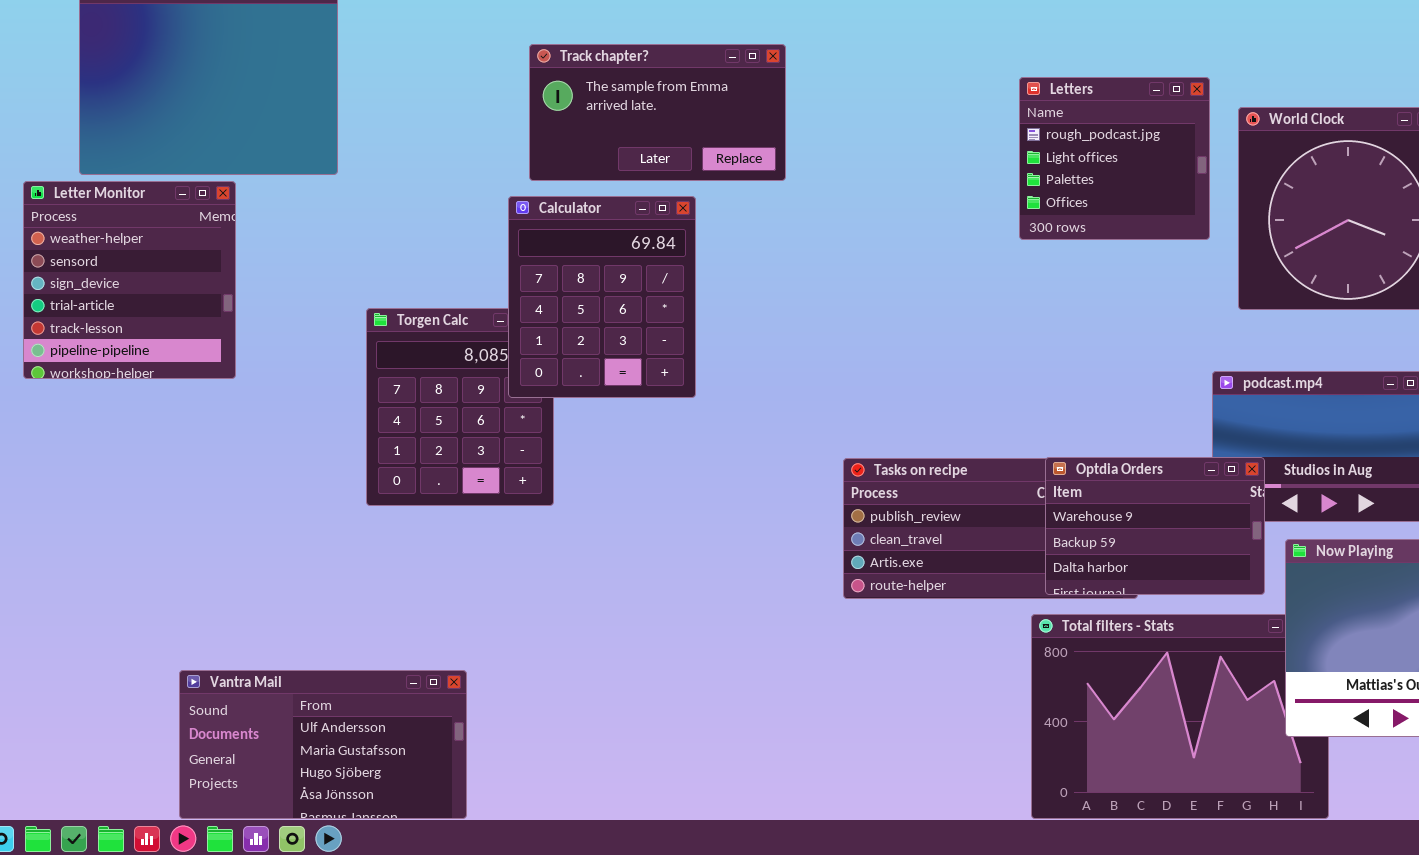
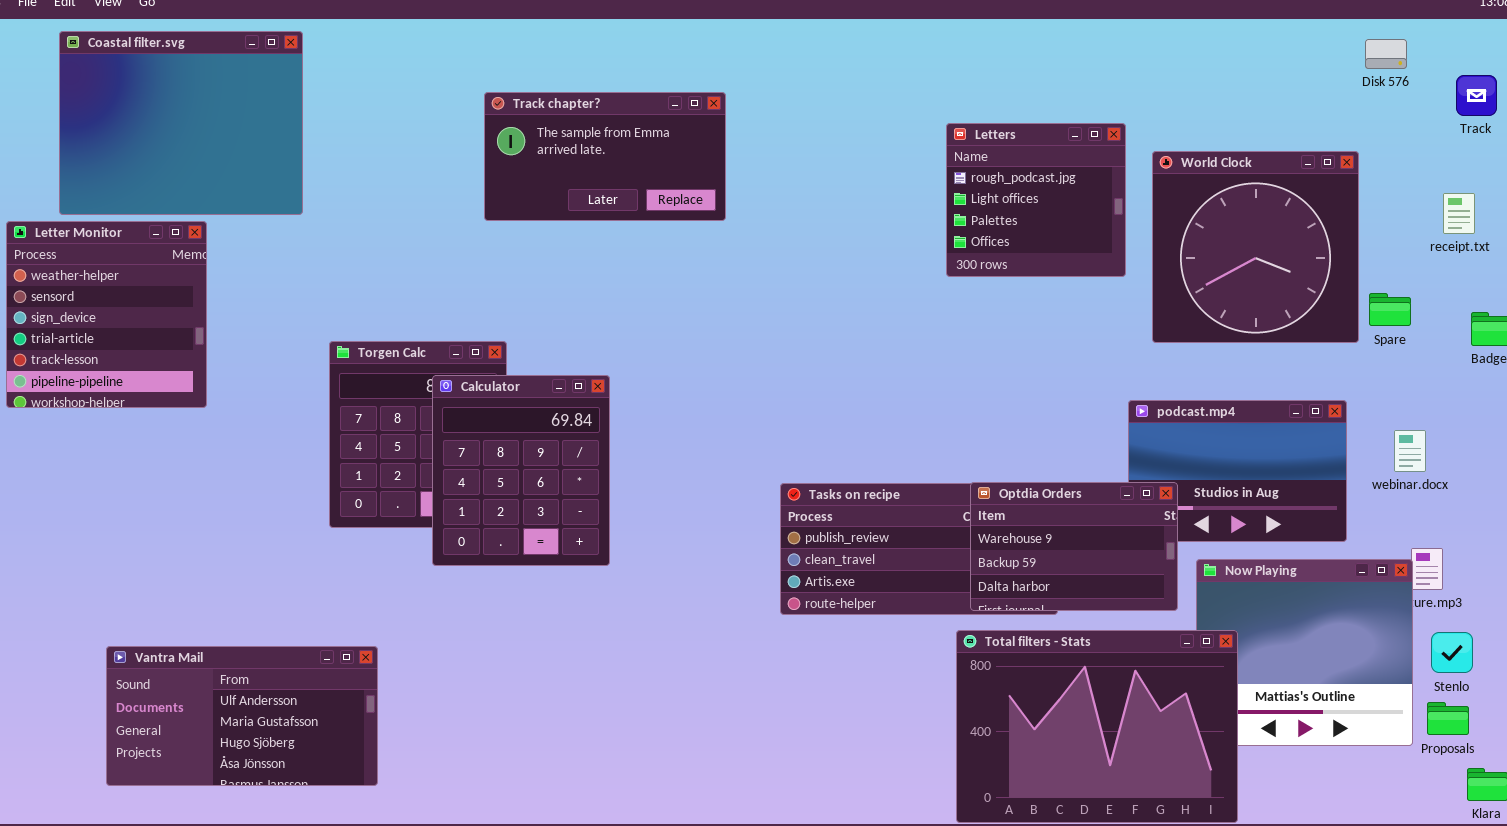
Calculator: [508,196,696,398] -> [432,375,610,566], moved
Total filters - Stats: [1031,614,1329,819] -> [956,630,1238,823], raised
Vantra Mail: [179,670,467,819] -> [106,646,378,786], moved

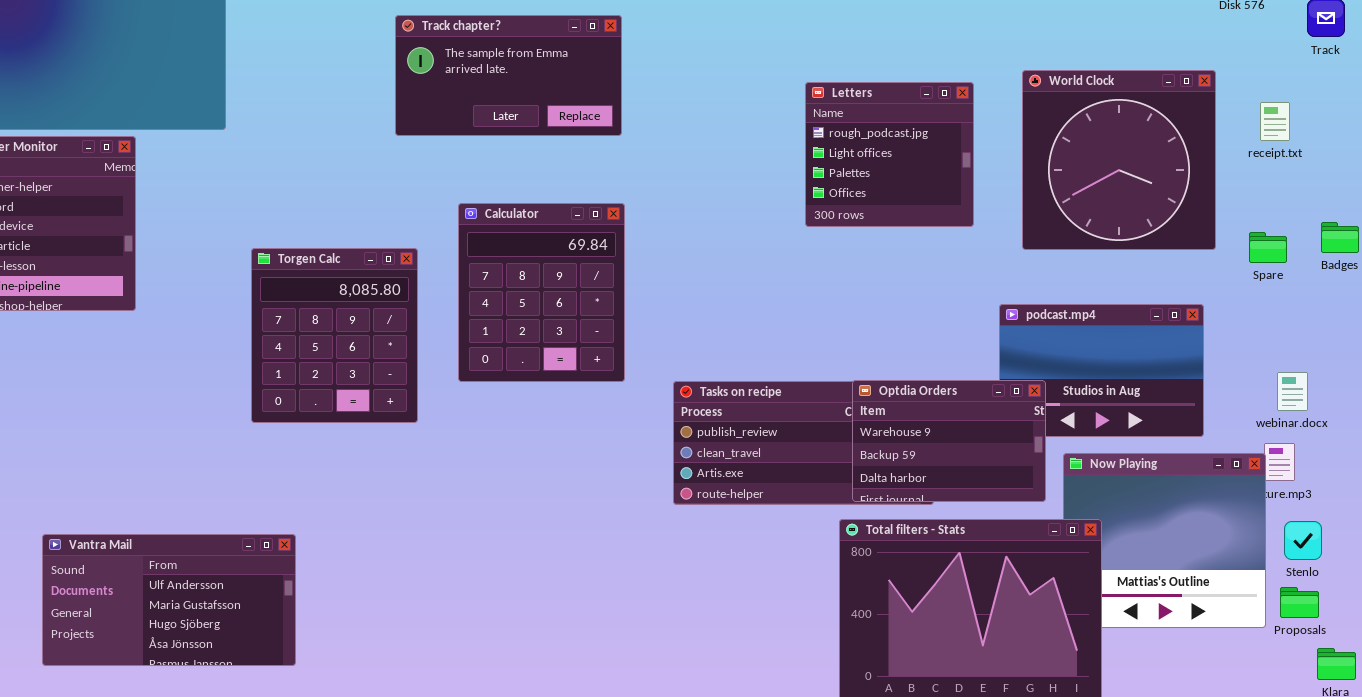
Letters: [946,123,1126,277] -> [805,82,974,227], moved
receipt.txt: [1443,193,1475,234] -> [1260,102,1290,141], moved
Spare: [1369,293,1411,326] -> [1249,232,1287,263], moved
Calculator: [432,375,610,566] -> [458,203,625,382], moved
webinar.docx: [1394,430,1426,472] -> [1277,372,1308,411], moved

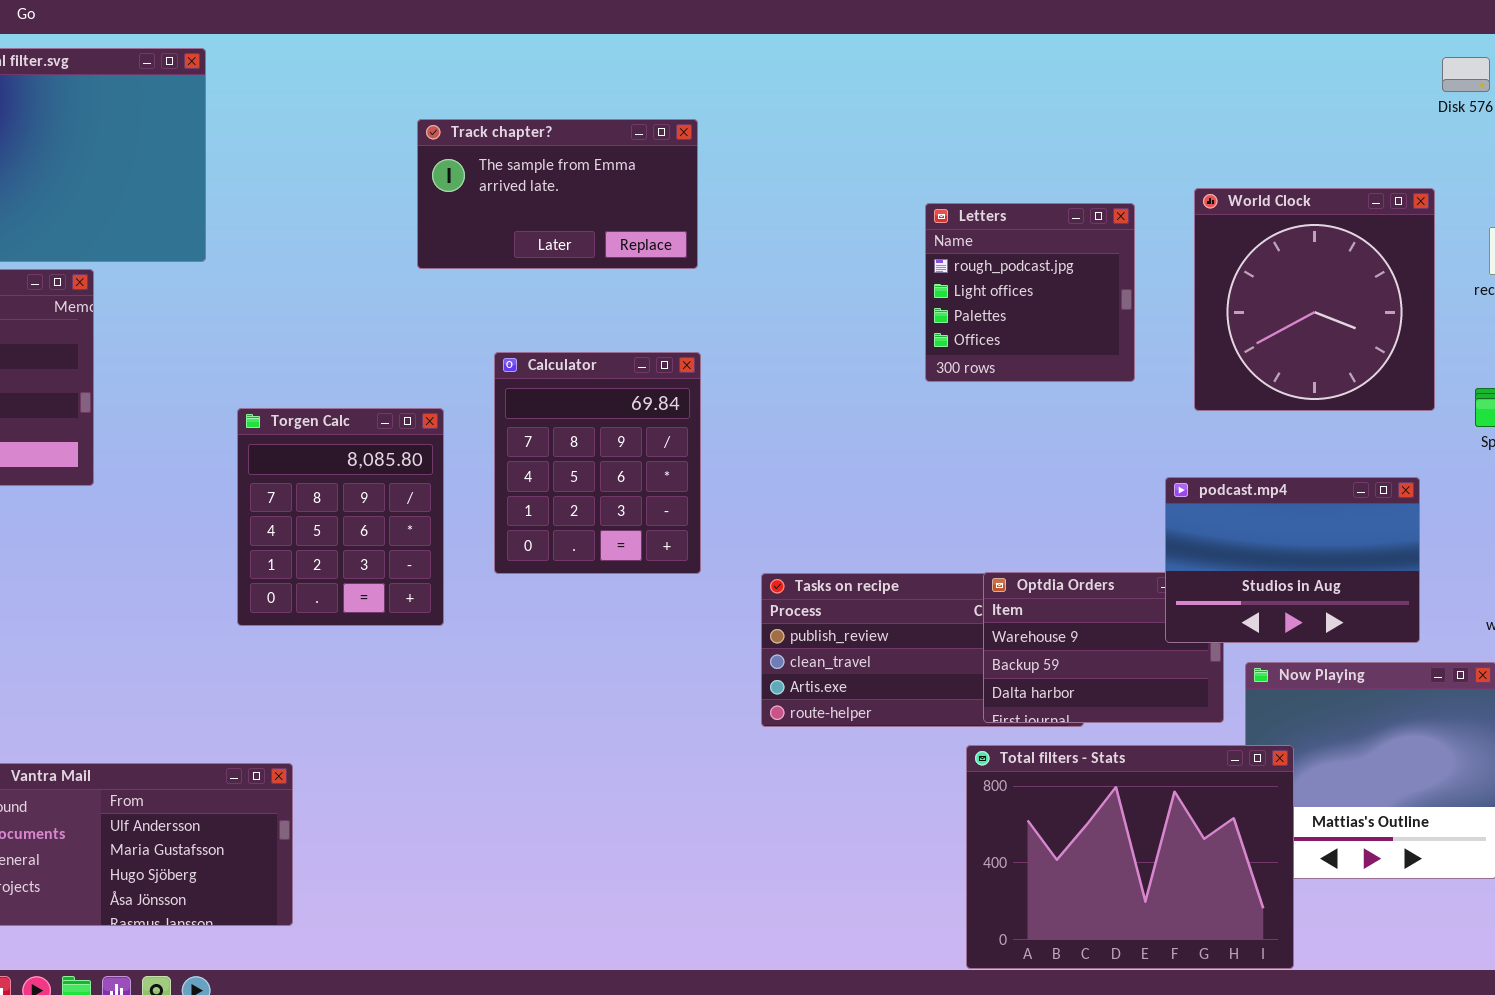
podcast.mp4: [999,304,1204,437] -> [1165,477,1420,643], raised

